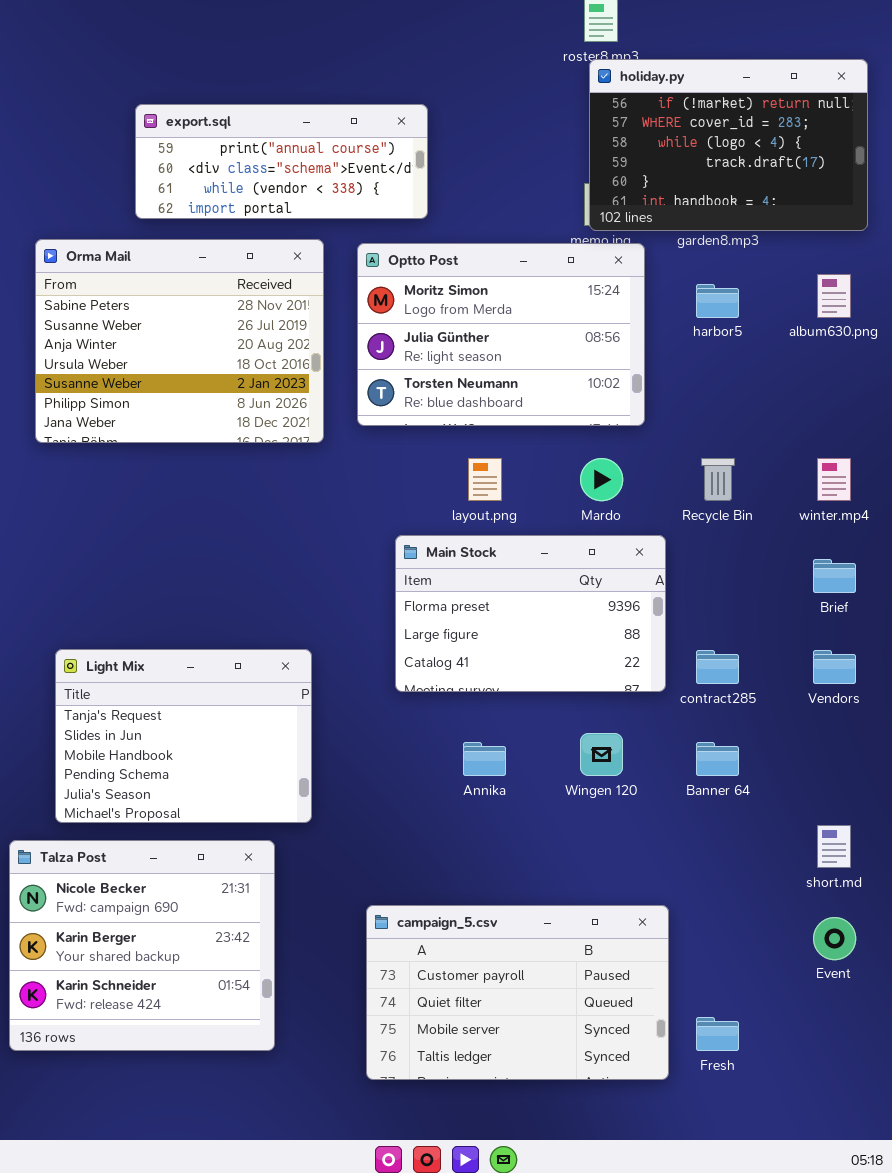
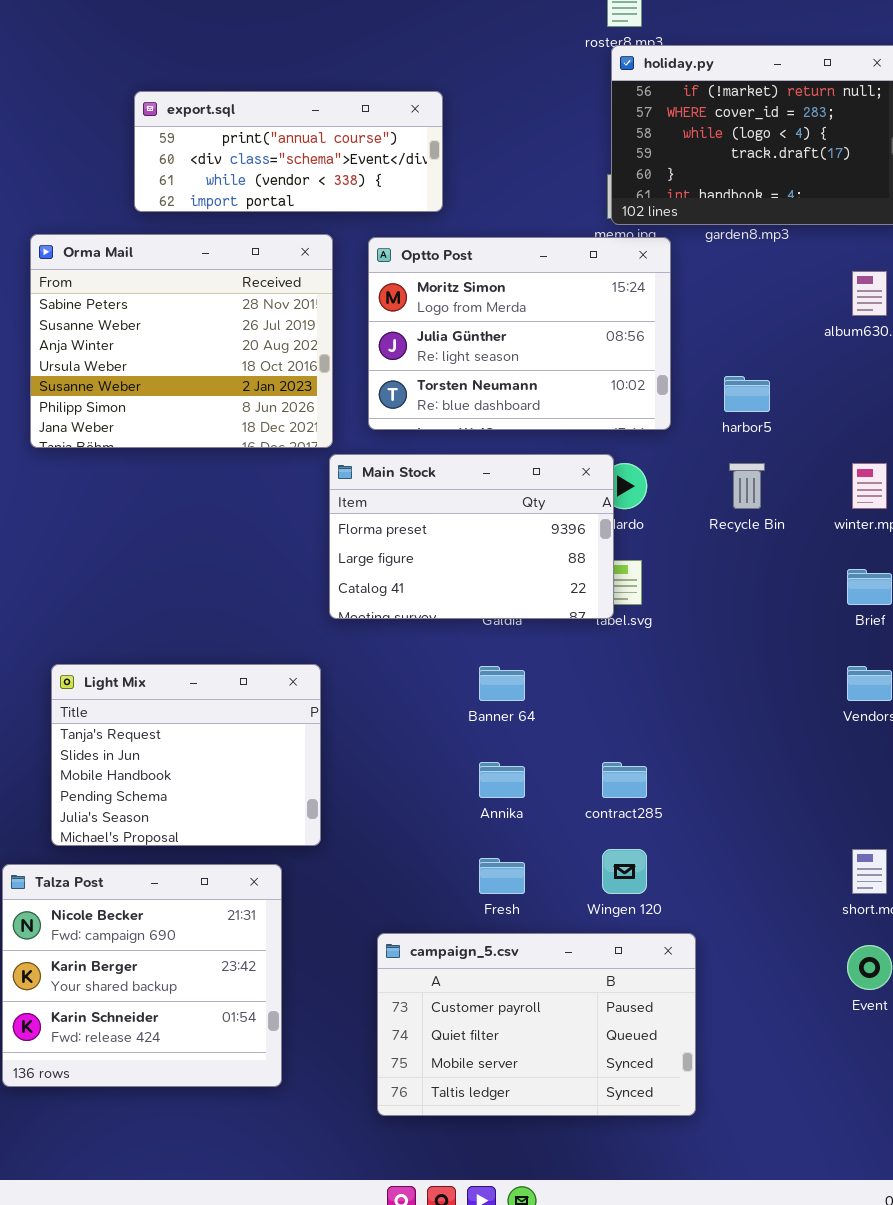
harbor5: [696,284,739,318] -> [724,376,770,412], moved
Main Stock: [395,535,666,692] -> [329,454,614,619], moved
contract285: [696,650,739,684] -> [602,762,647,798], moved
Wingen 120: [580,733,623,776] -> [602,849,647,894], moved
Banner 64: [696,742,739,776] -> [479,666,525,701], moved
Fresh: [696,1017,739,1051] -> [479,858,525,894], moved

